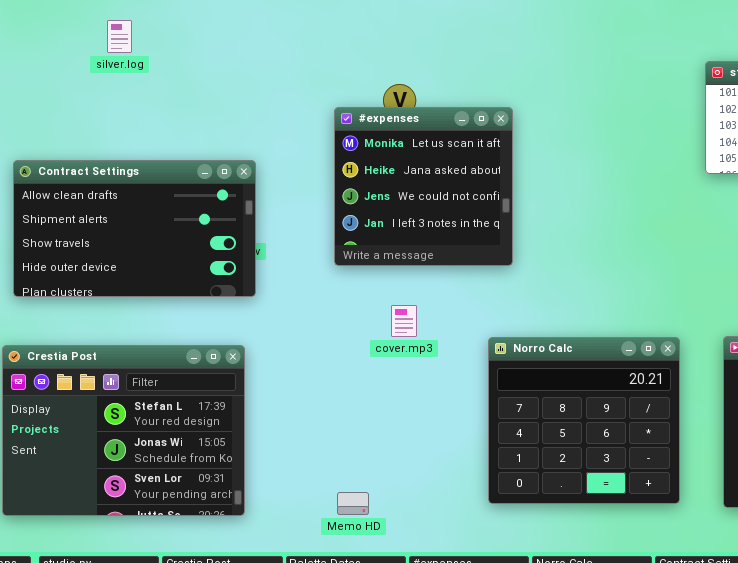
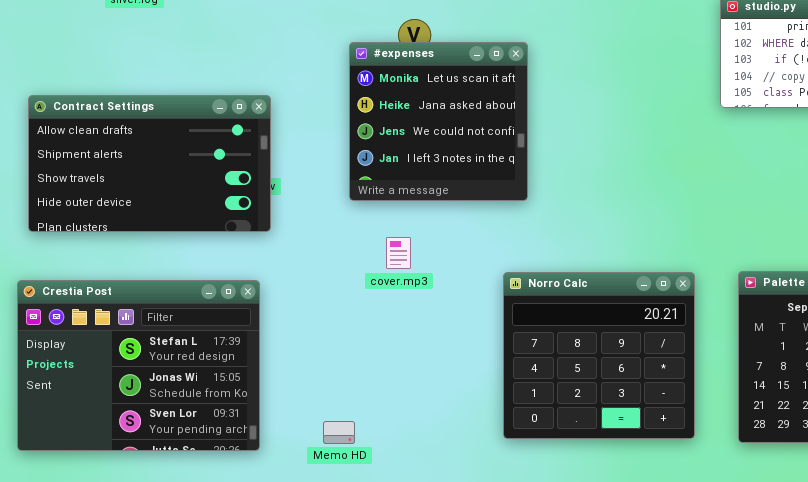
cover.mp3: [391,305,417,337] -> [386,237,411,269], moved
Memo HD: [337,492,369,515] -> [323,421,355,444], moved

